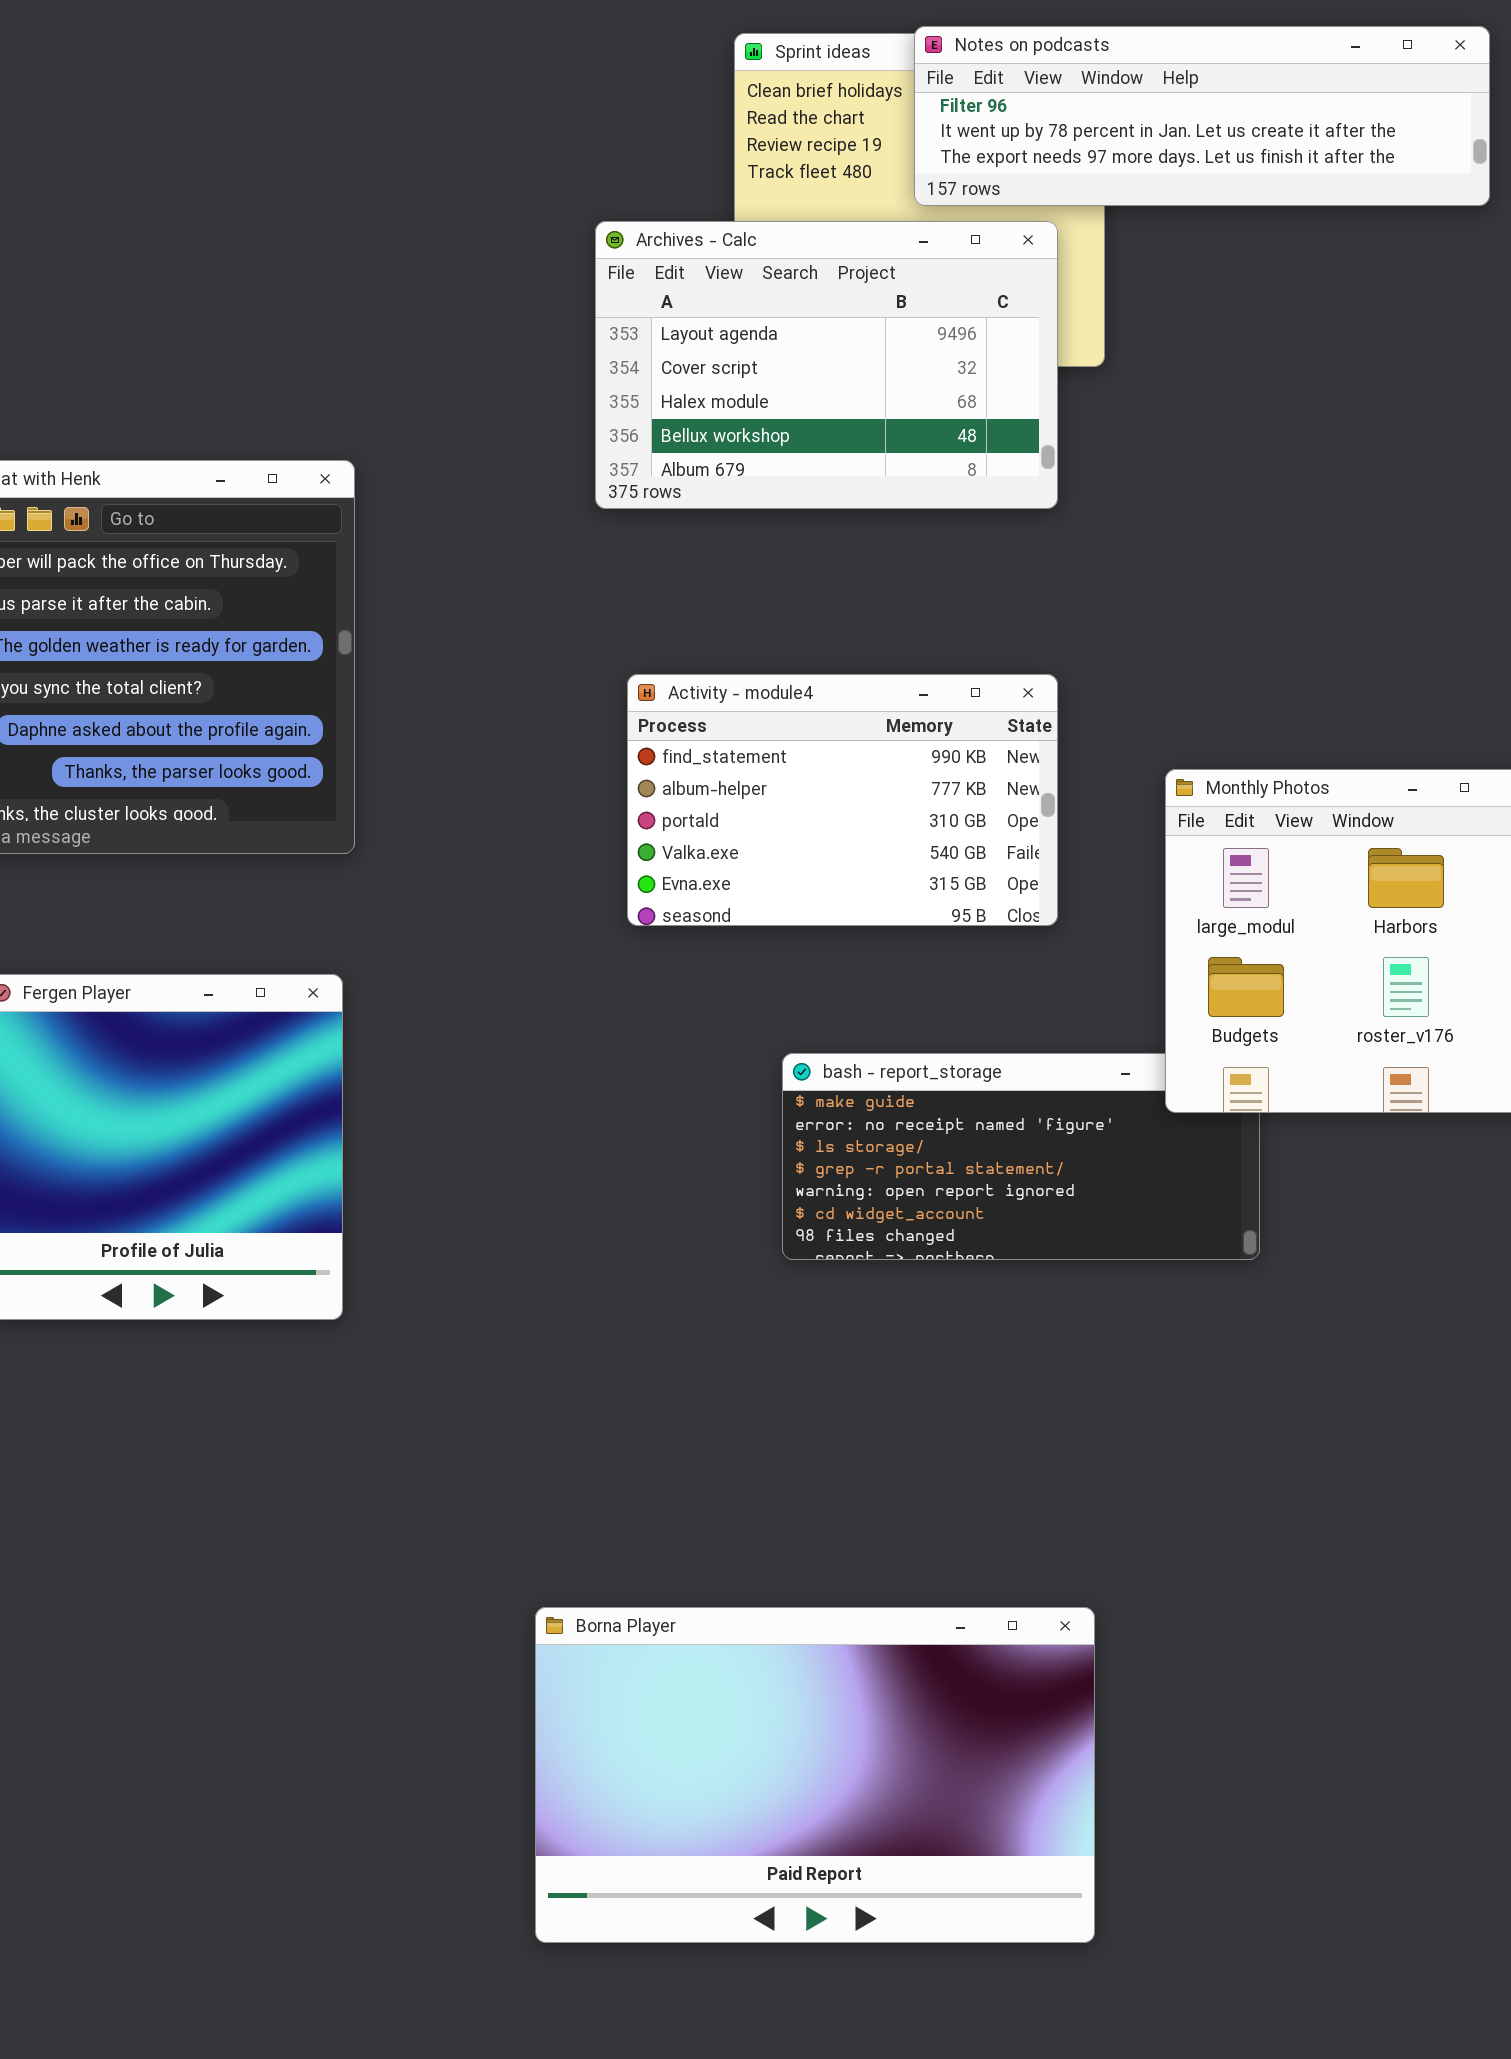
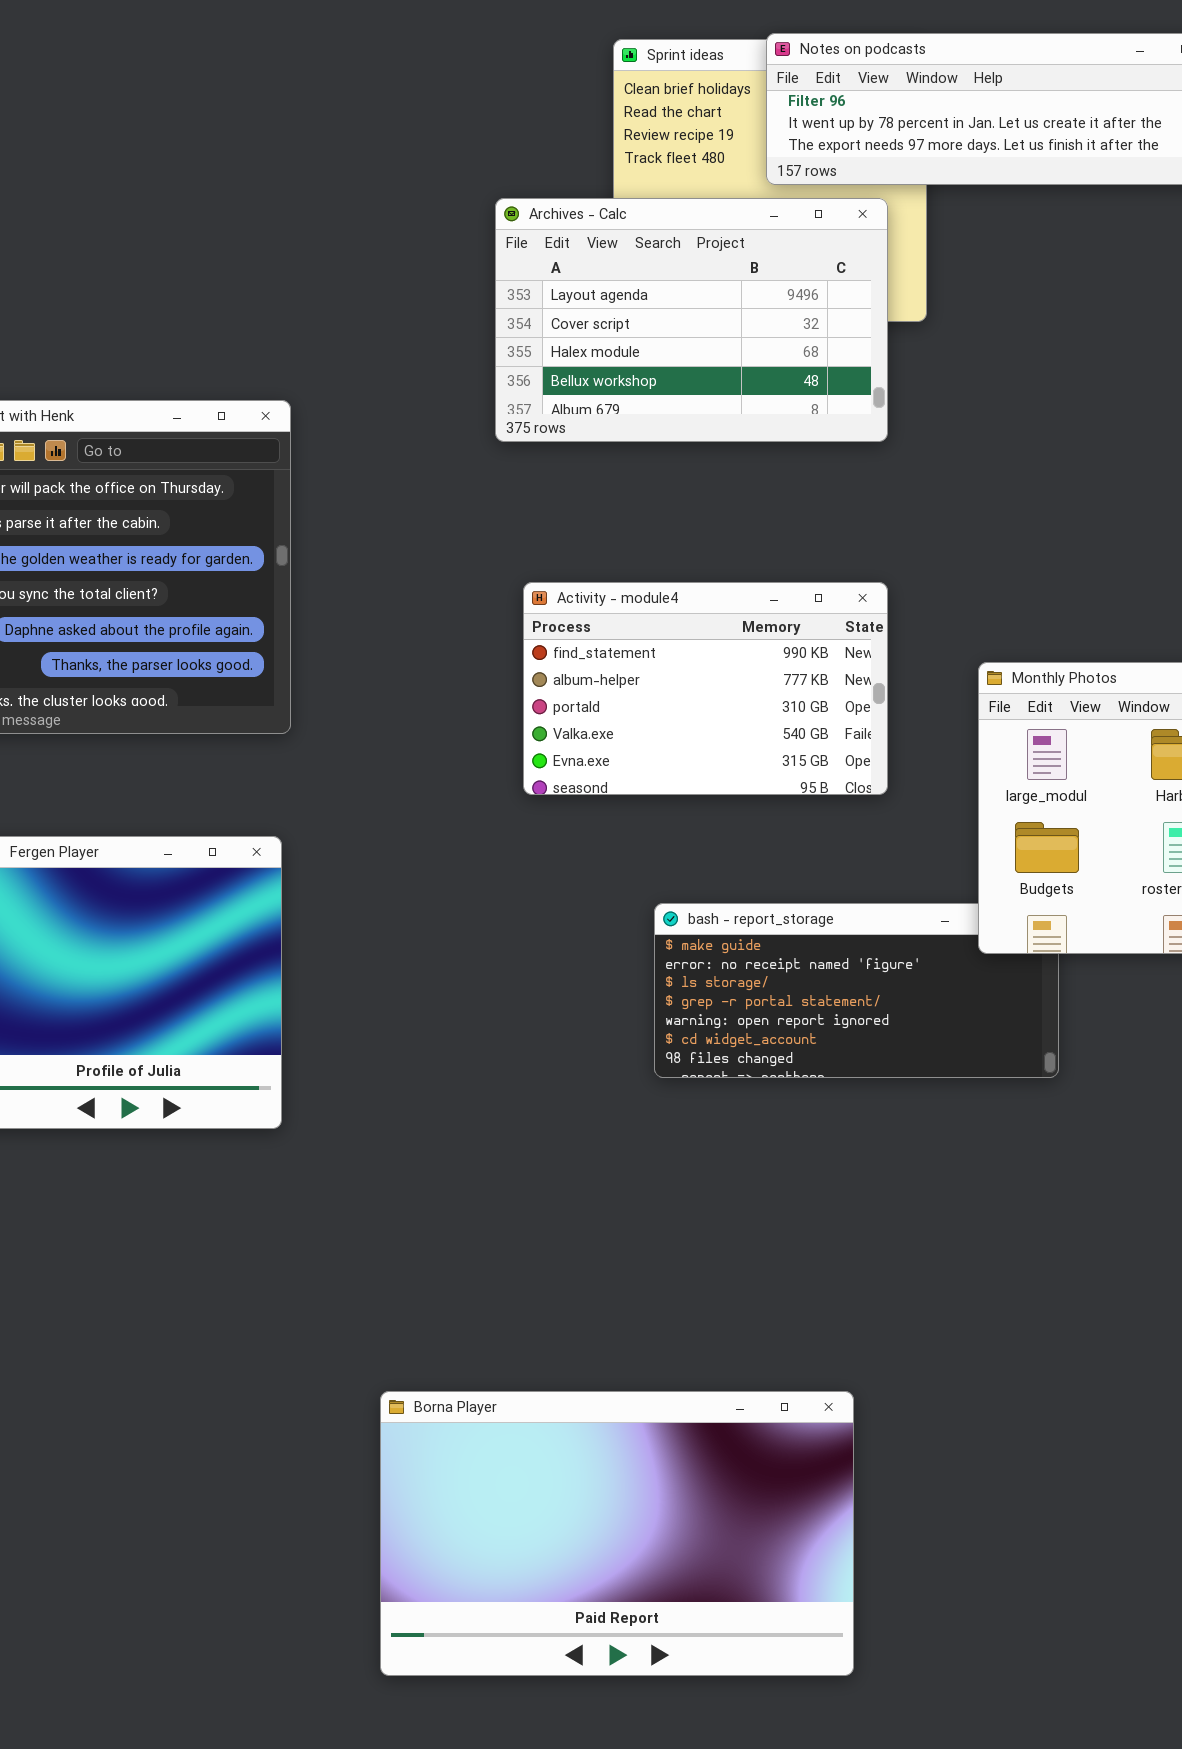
Borna Player: [535,1607,1095,1943] -> [380,1391,854,1676], moved

